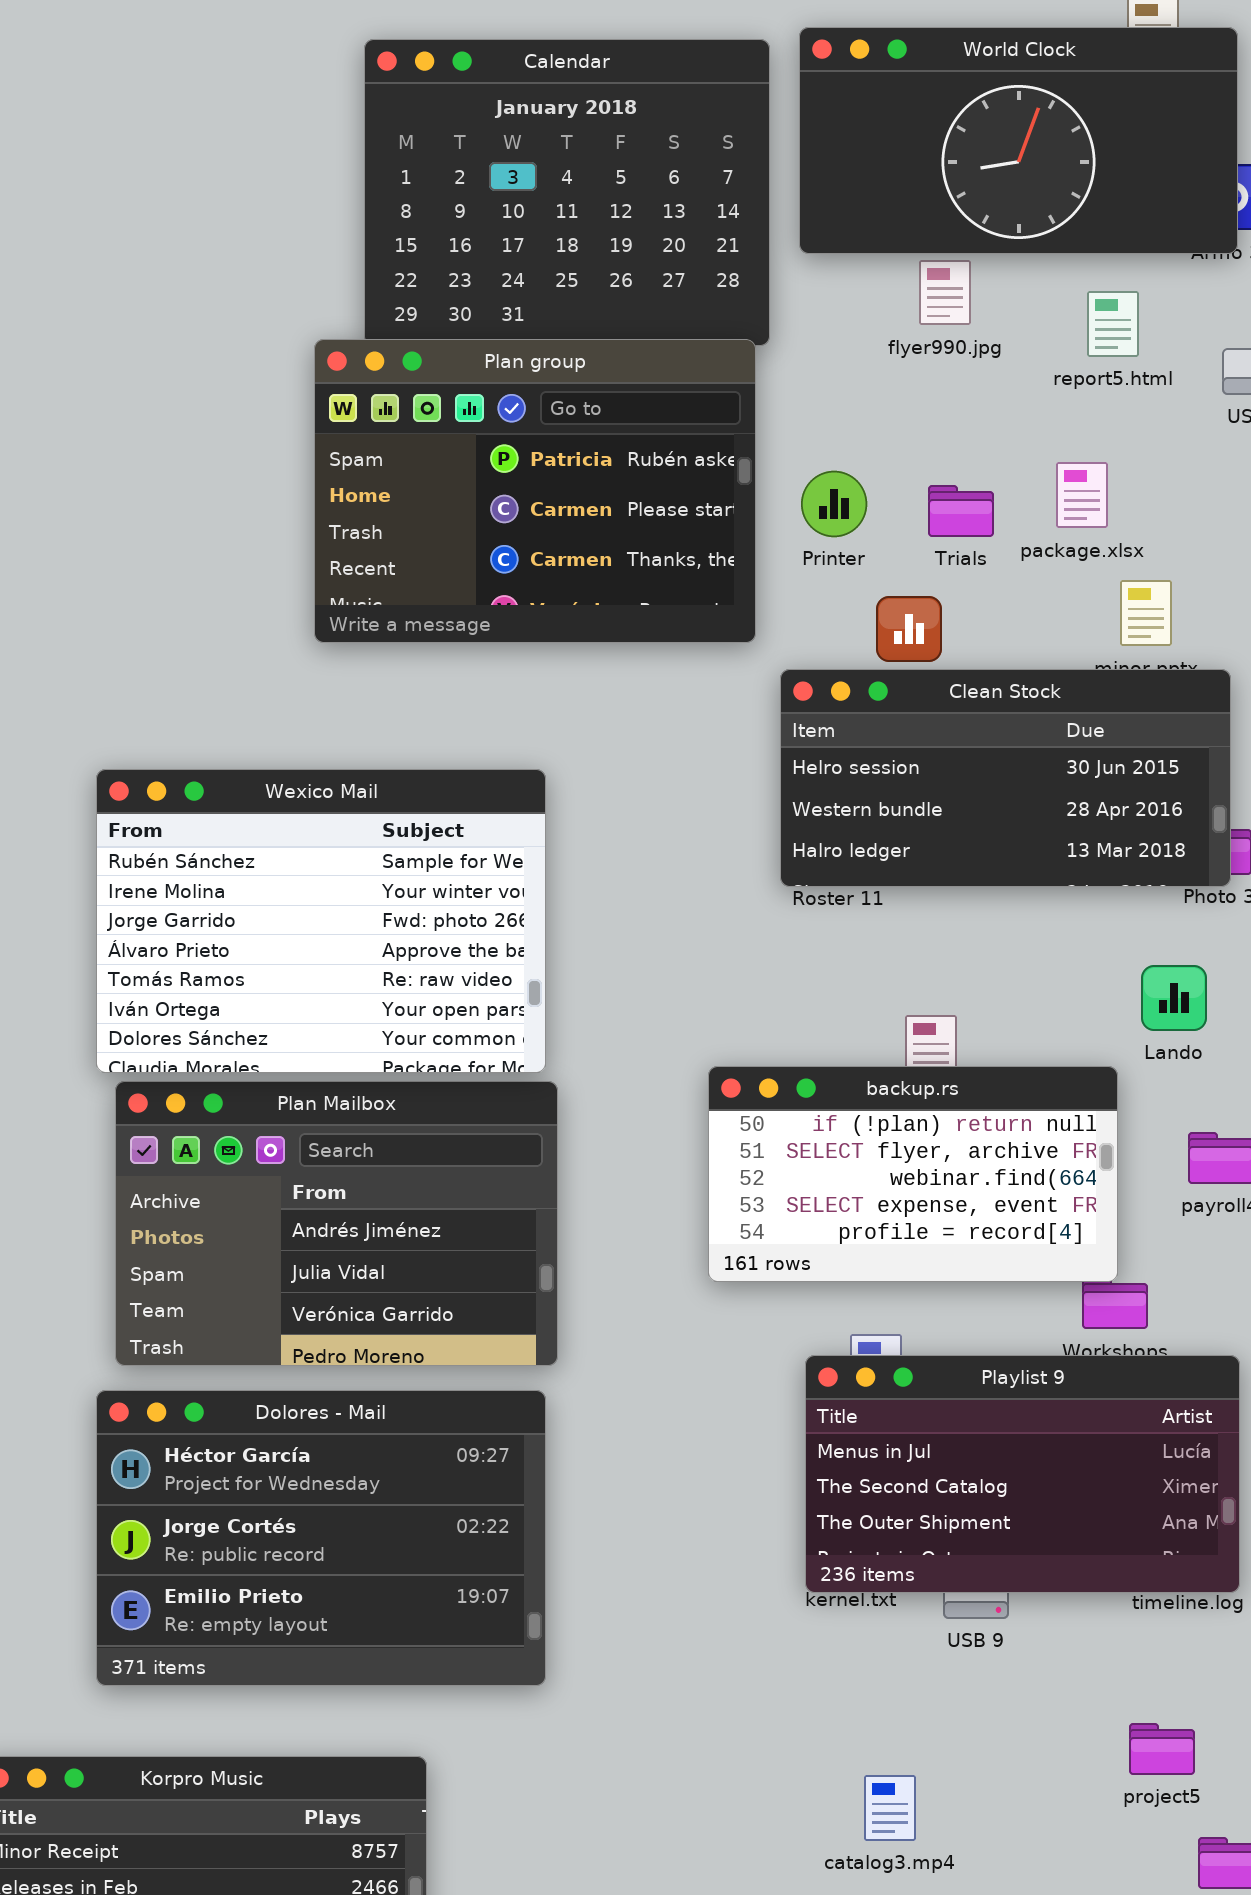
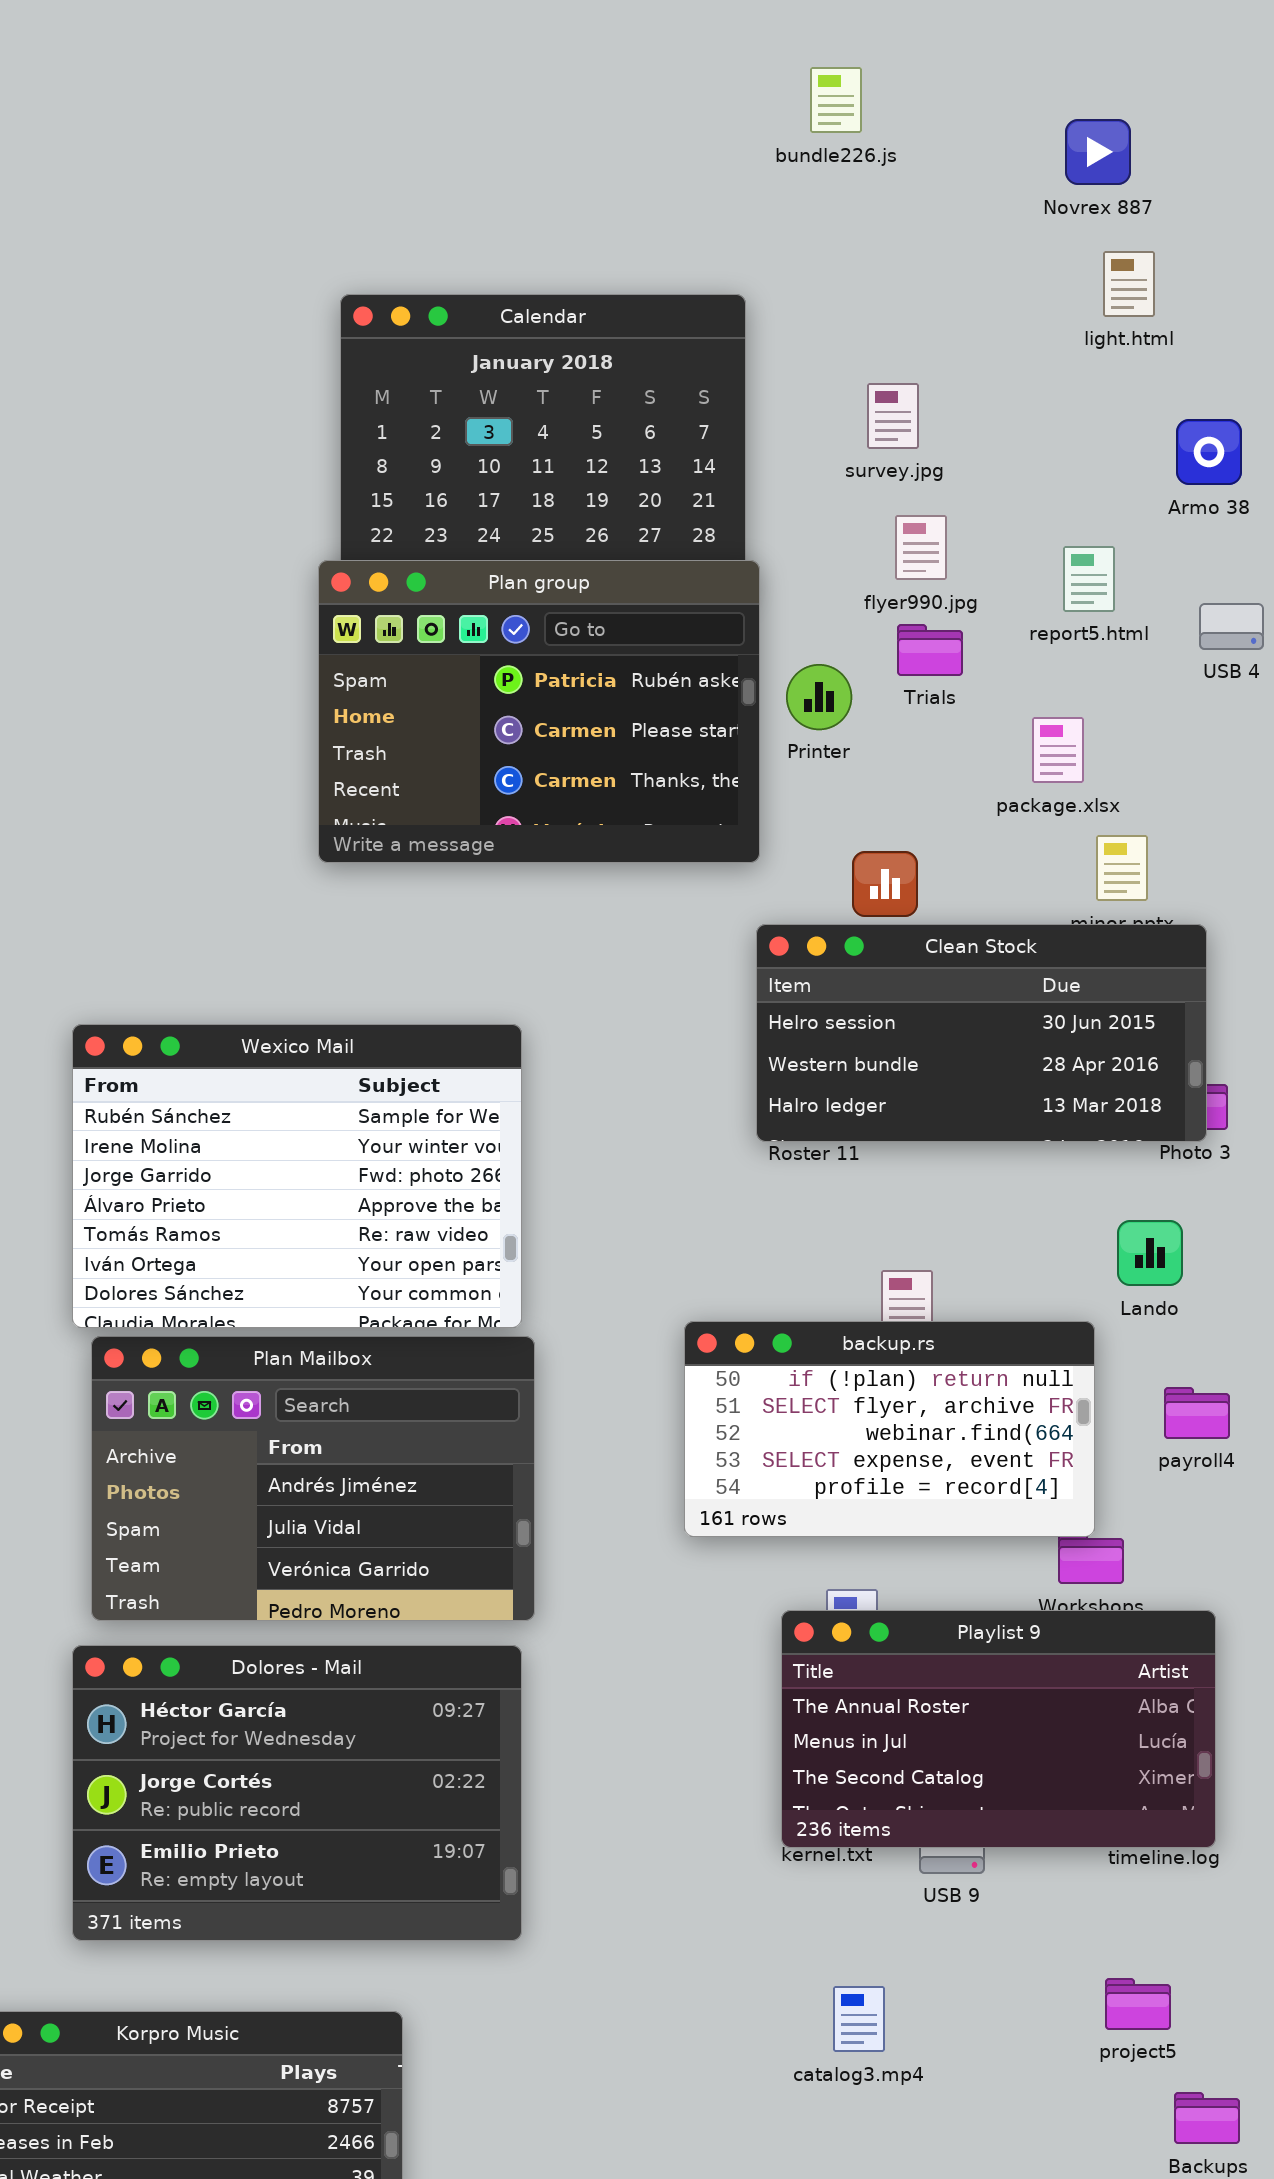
World Clock: [799,27,1238,254] -> none, closed
Plan group: [314,339,756,643] -> [318,560,760,863], moved
Printer: [801,471,867,537] -> [786,664,852,730], moved
Trials: [928,485,994,537] -> [897,624,963,676], moved
Playlist 9: [805,1355,1240,1593] -> [781,1610,1216,1848], scrolled up 1 row
catalog3.mp4: [864,1775,916,1841] -> [833,1986,885,2052], moved

